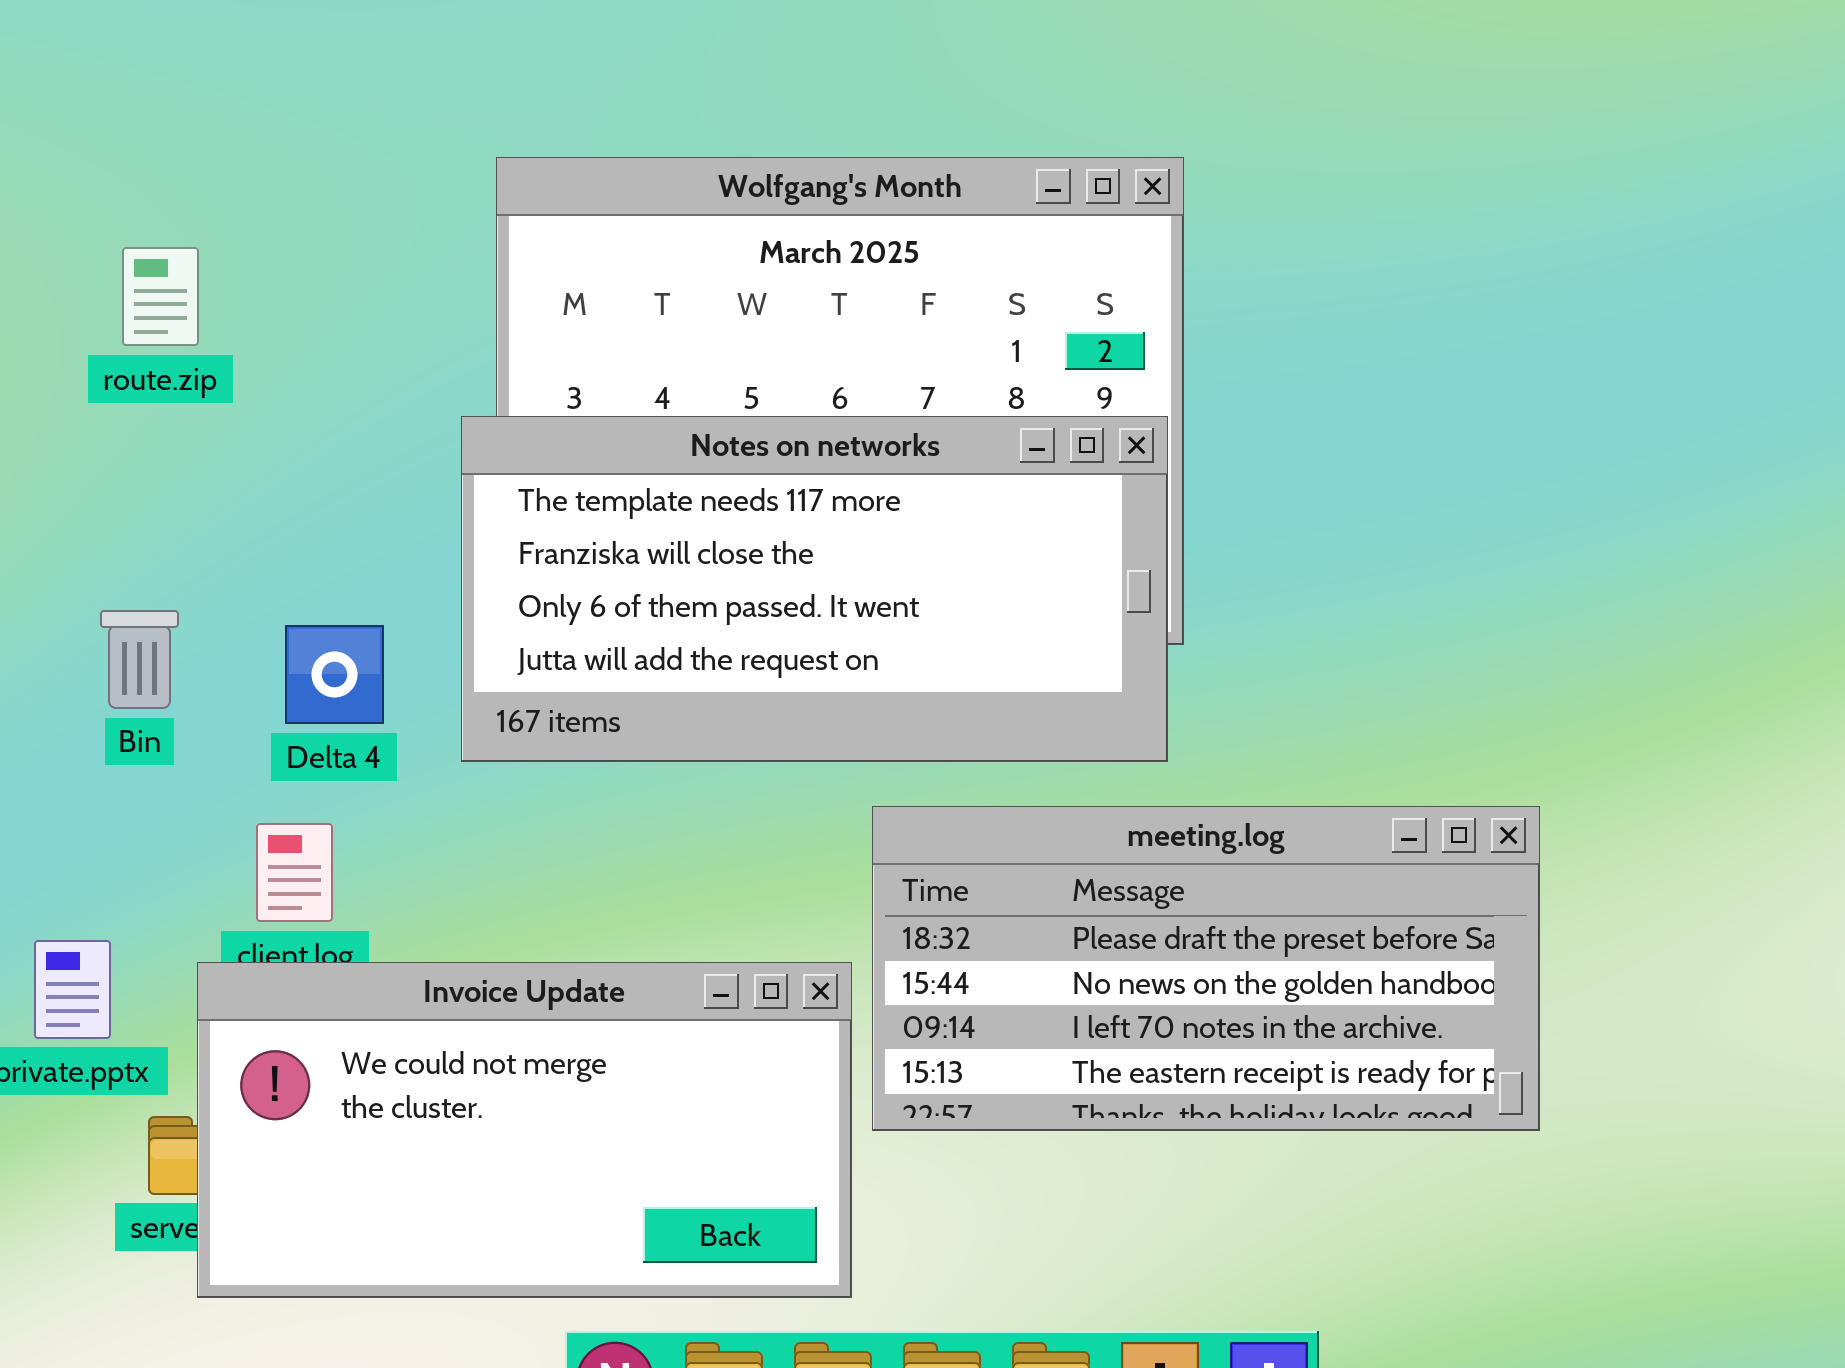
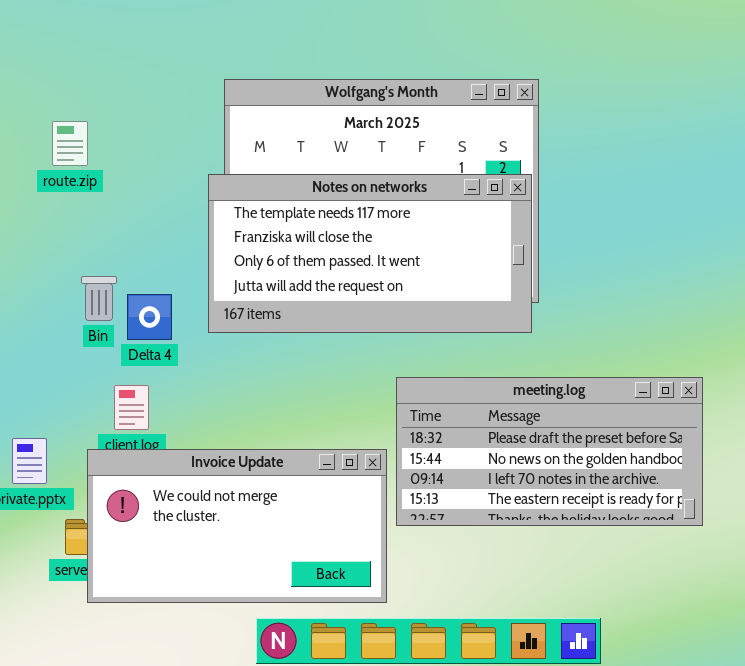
Notes on networks: [461,416,1168,762] -> [208,174,532,333], moved
Bin: [100,610,179,709] -> [81,276,117,321], moved

